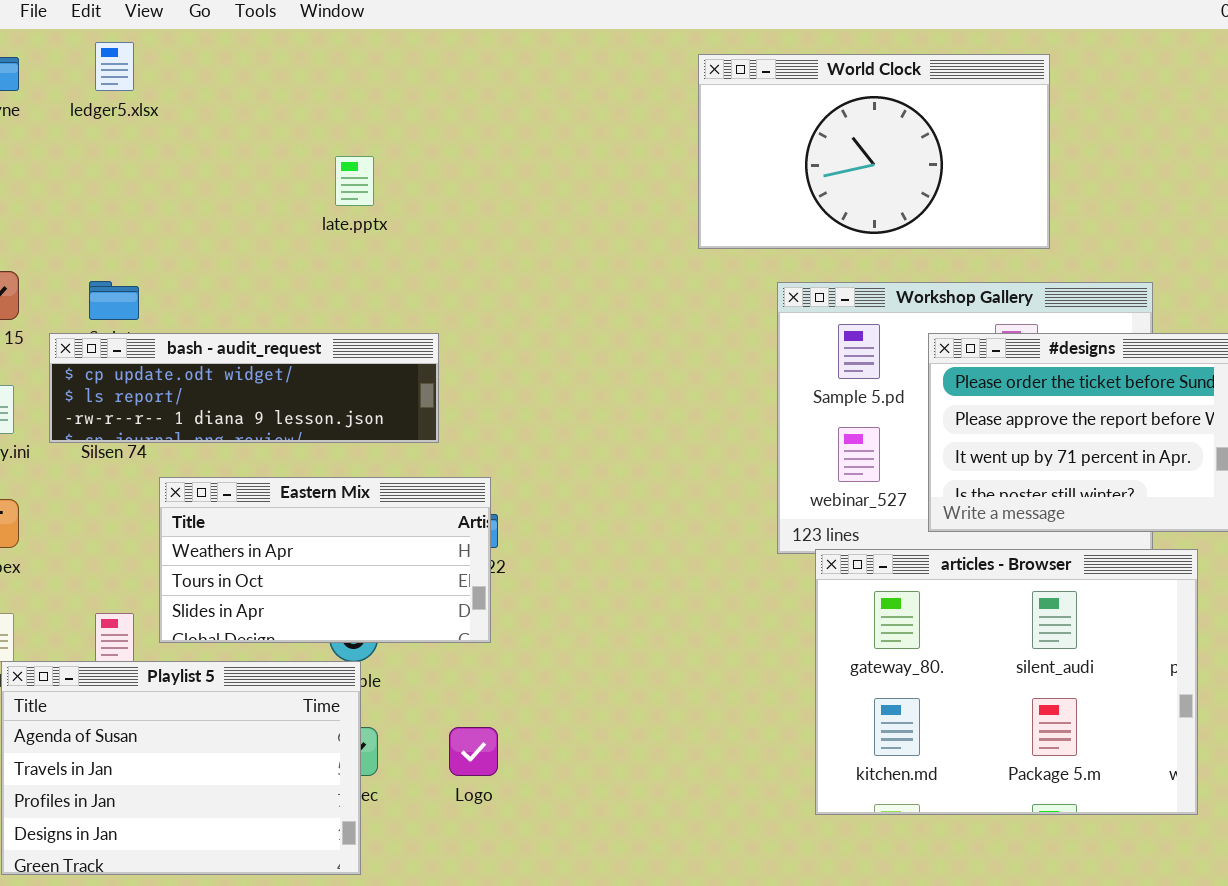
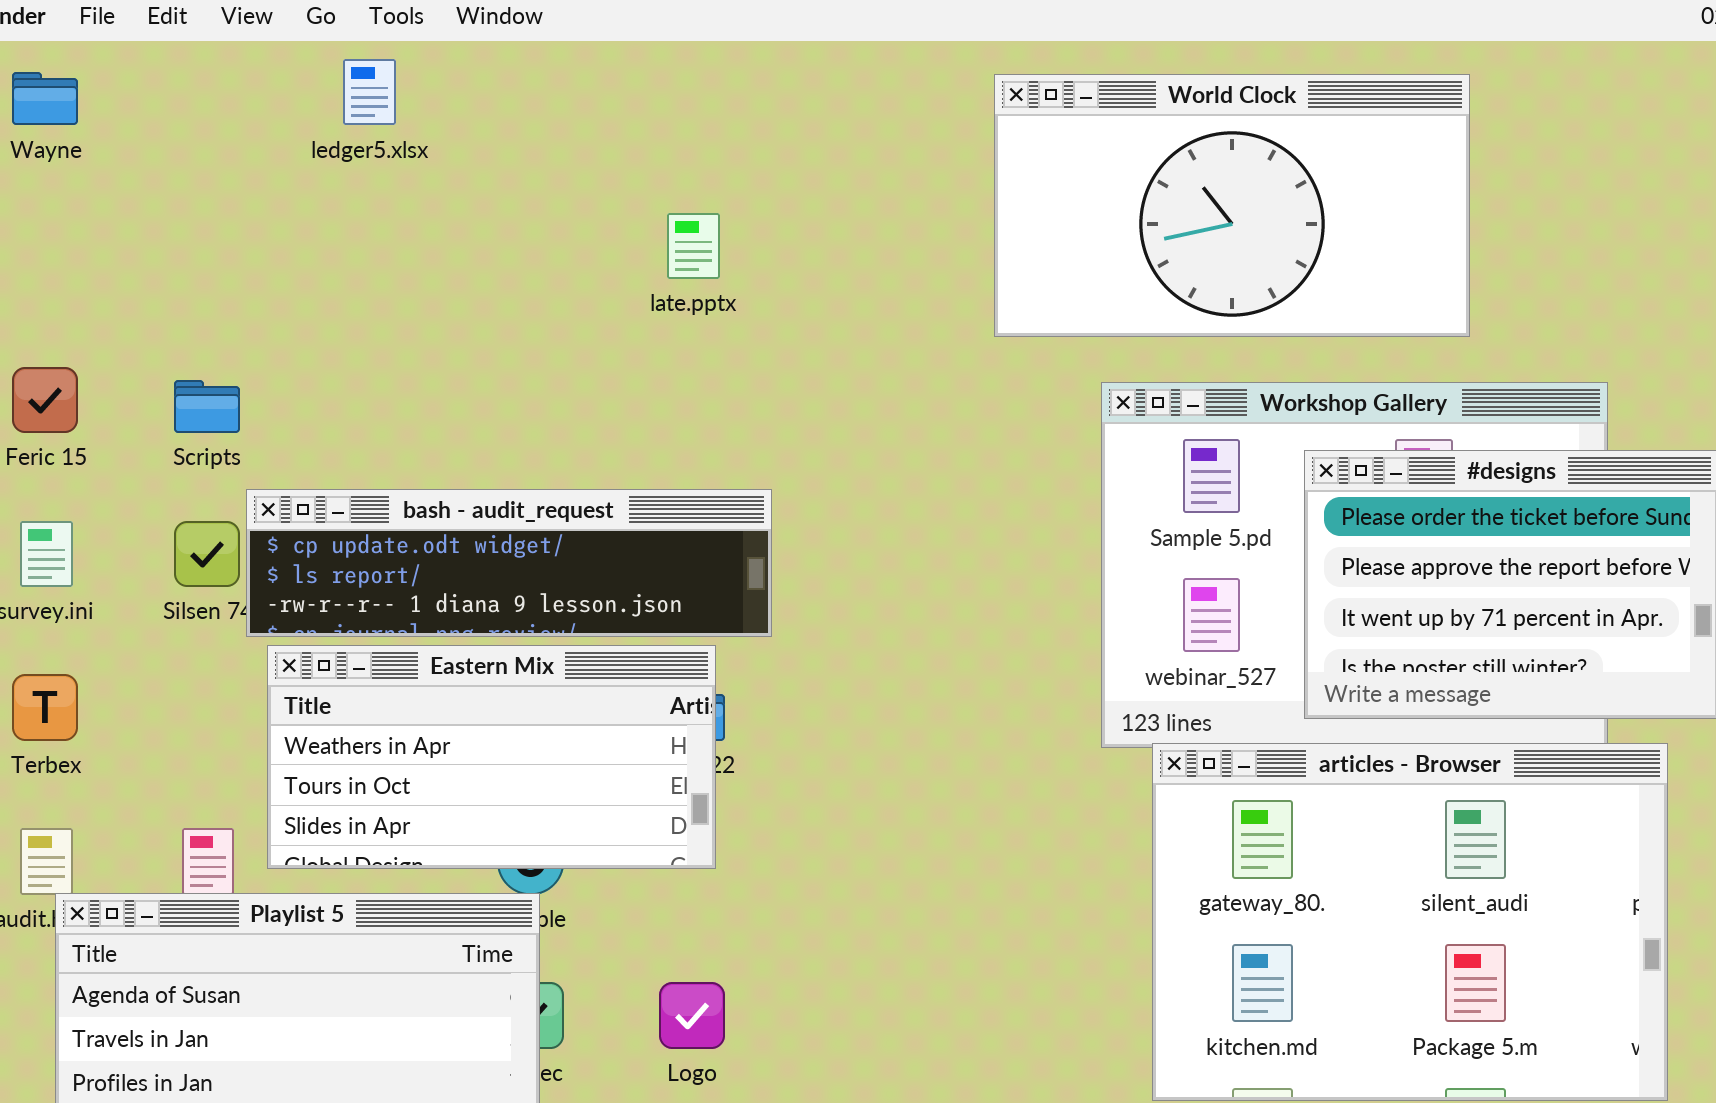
ledger5.xlsx: [95,42,134,91] -> [343,59,396,125], moved
late.pptx: [335,156,374,206] -> [667,213,720,279], moved
bash - audit_request: [49,333,439,443] -> [246,489,772,637], moved

